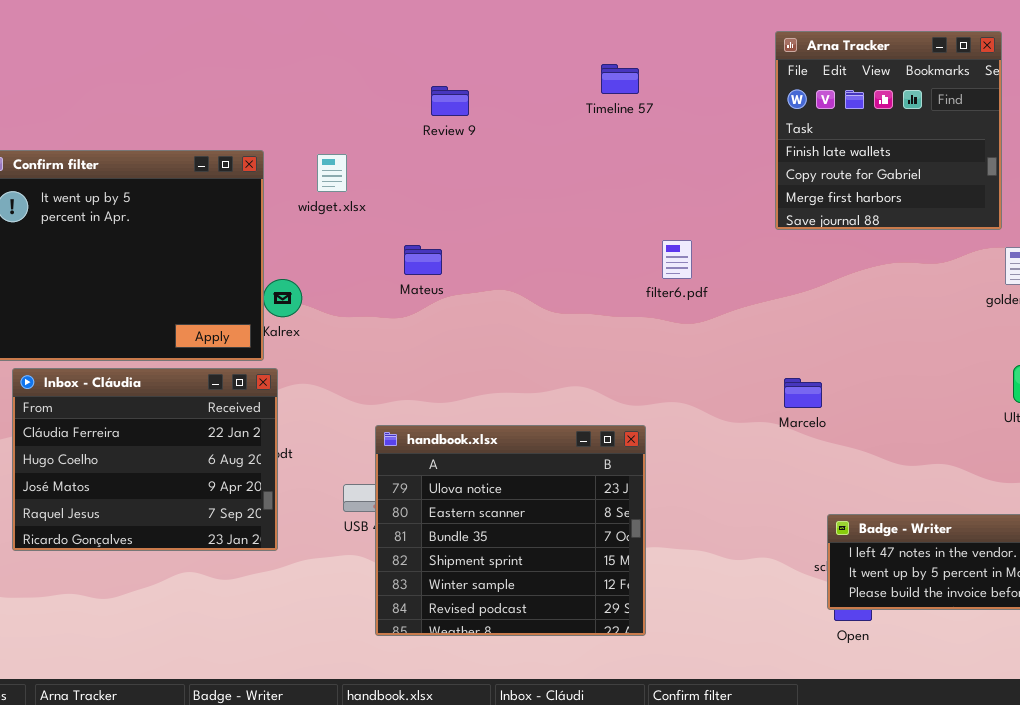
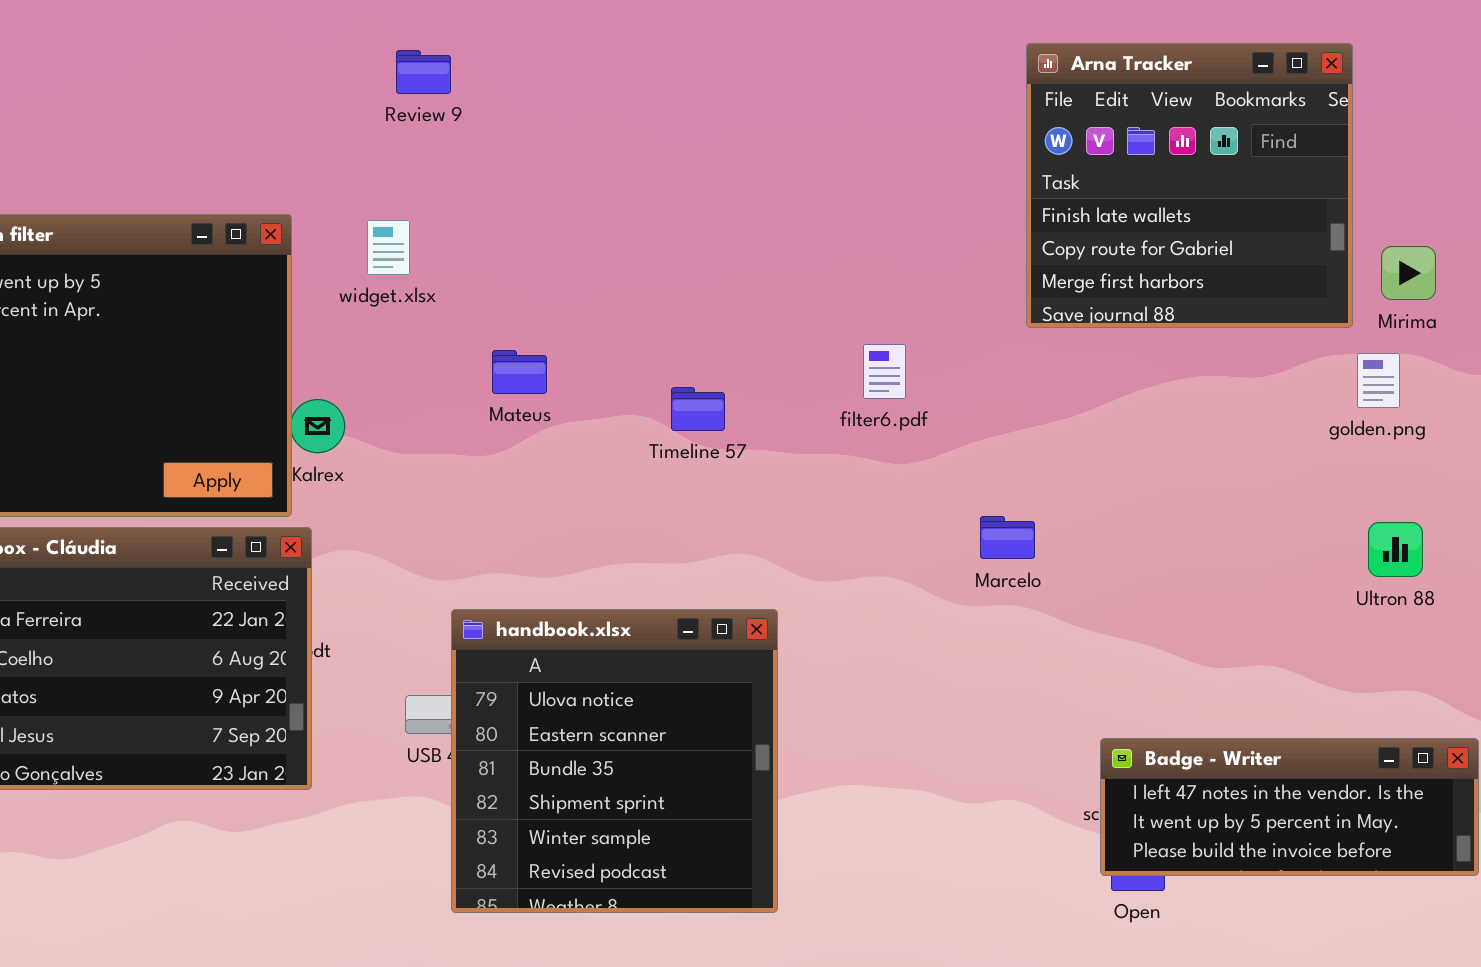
Timeline 57: [601,64,639,94] -> [671,387,725,431], moved
Review 9: [431,86,469,116] -> [396,50,451,94], moved
Marcelo: [784,378,822,408] -> [980,516,1035,559], moved
handbook.xlsx: [375,425,646,636] -> [451,609,778,913], resized

